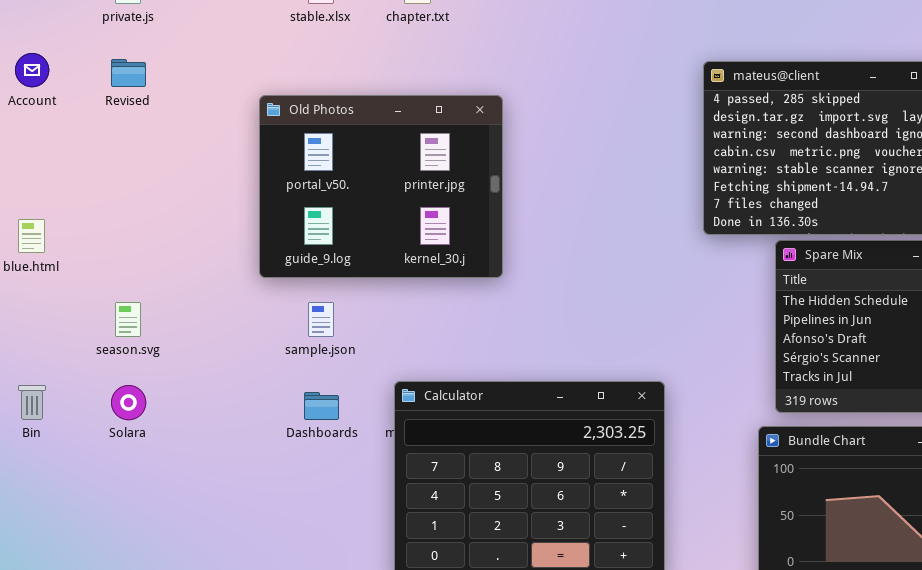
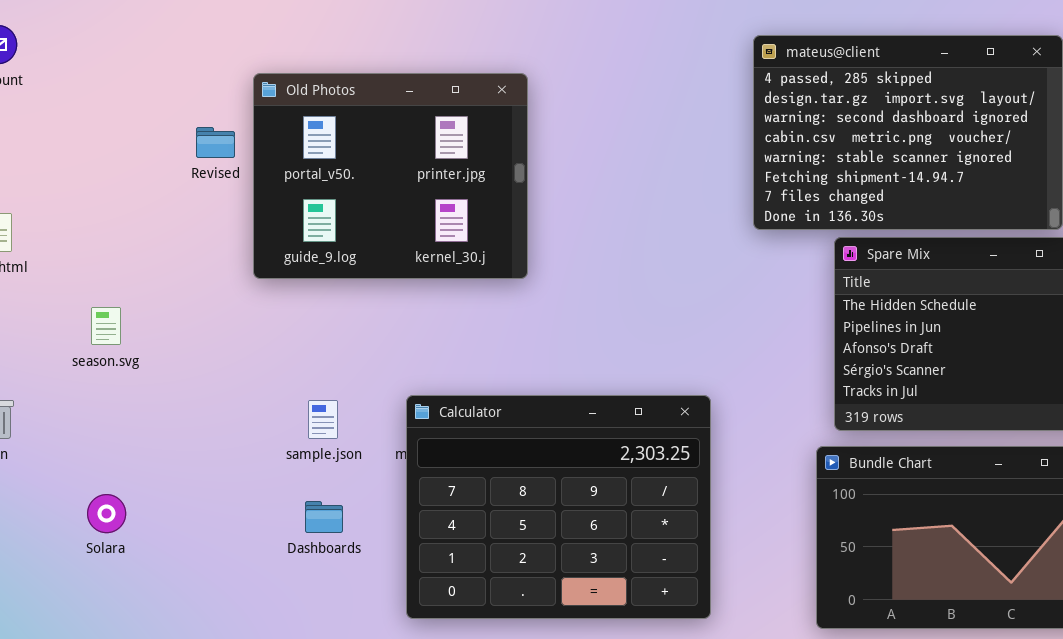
Revised: [111,59,146,87] -> [196,127,235,158], moved
sample.json: [308,302,334,337] -> [308,400,338,439], moved
Solara: [111,385,146,420] -> [87,494,126,533], moved
Dashboards: [304,392,339,420] -> [305,501,343,533], moved

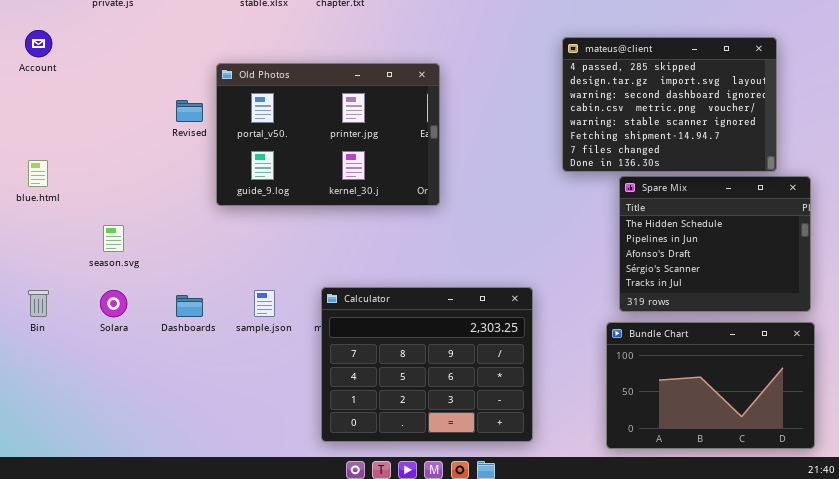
Old Photos: [253,73,528,279] -> [216,63,440,206], resized
Solara: [87,494,126,533] -> [100,290,127,317], moved
Dashboards: [305,501,343,533] -> [176,295,203,317], moved

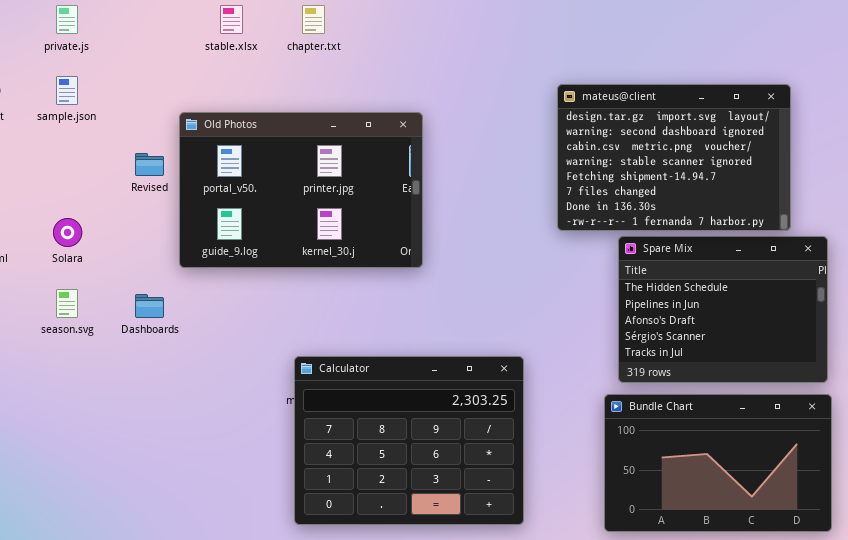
mateus@client: [562,37,777,172] -> [557,84,791,231], scrolled down 1 row
Solara: [100,290,127,317] -> [53,218,82,247], moved
sample.json: [254,290,275,317] -> [56,76,78,105], moved
Dashboards: [176,295,203,317] -> [135,294,164,318], moved

